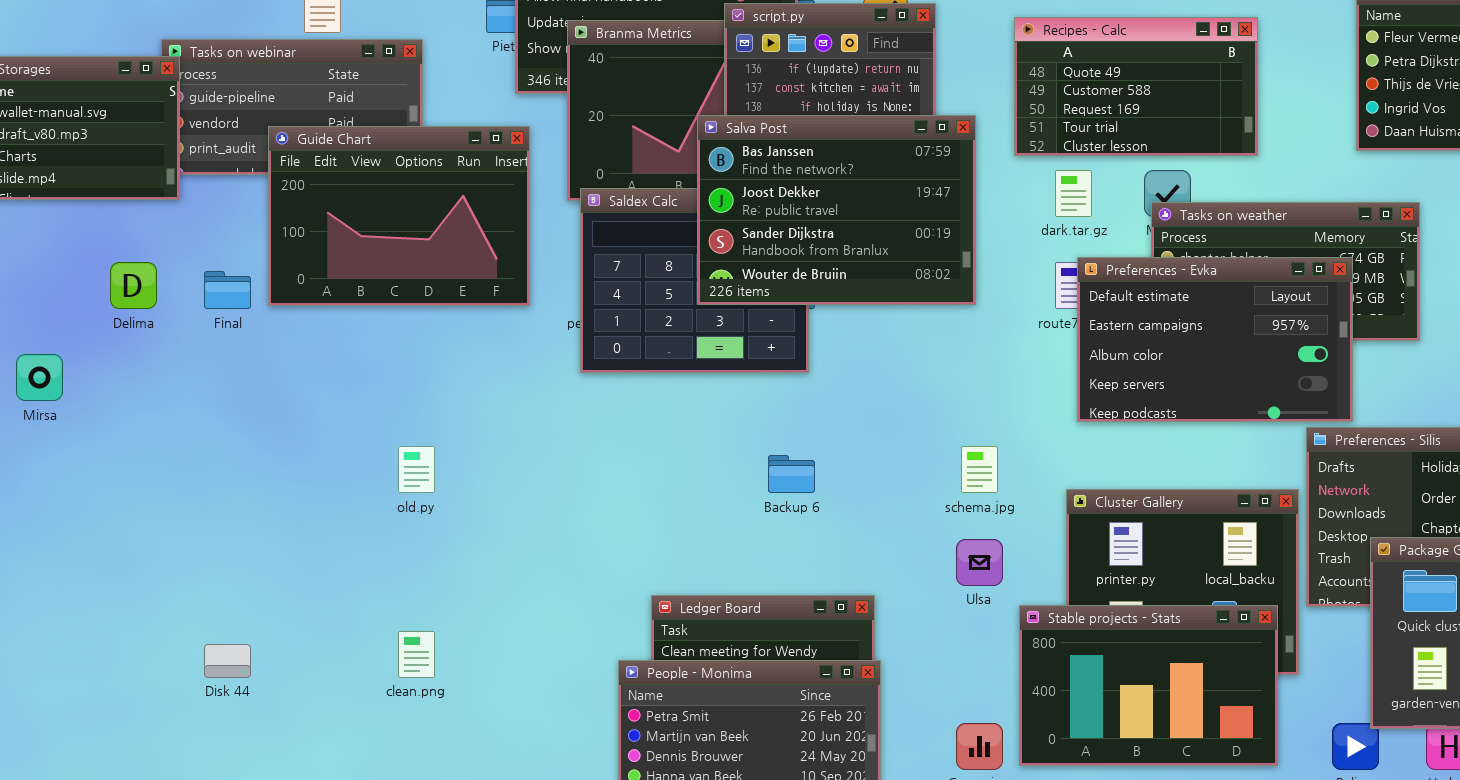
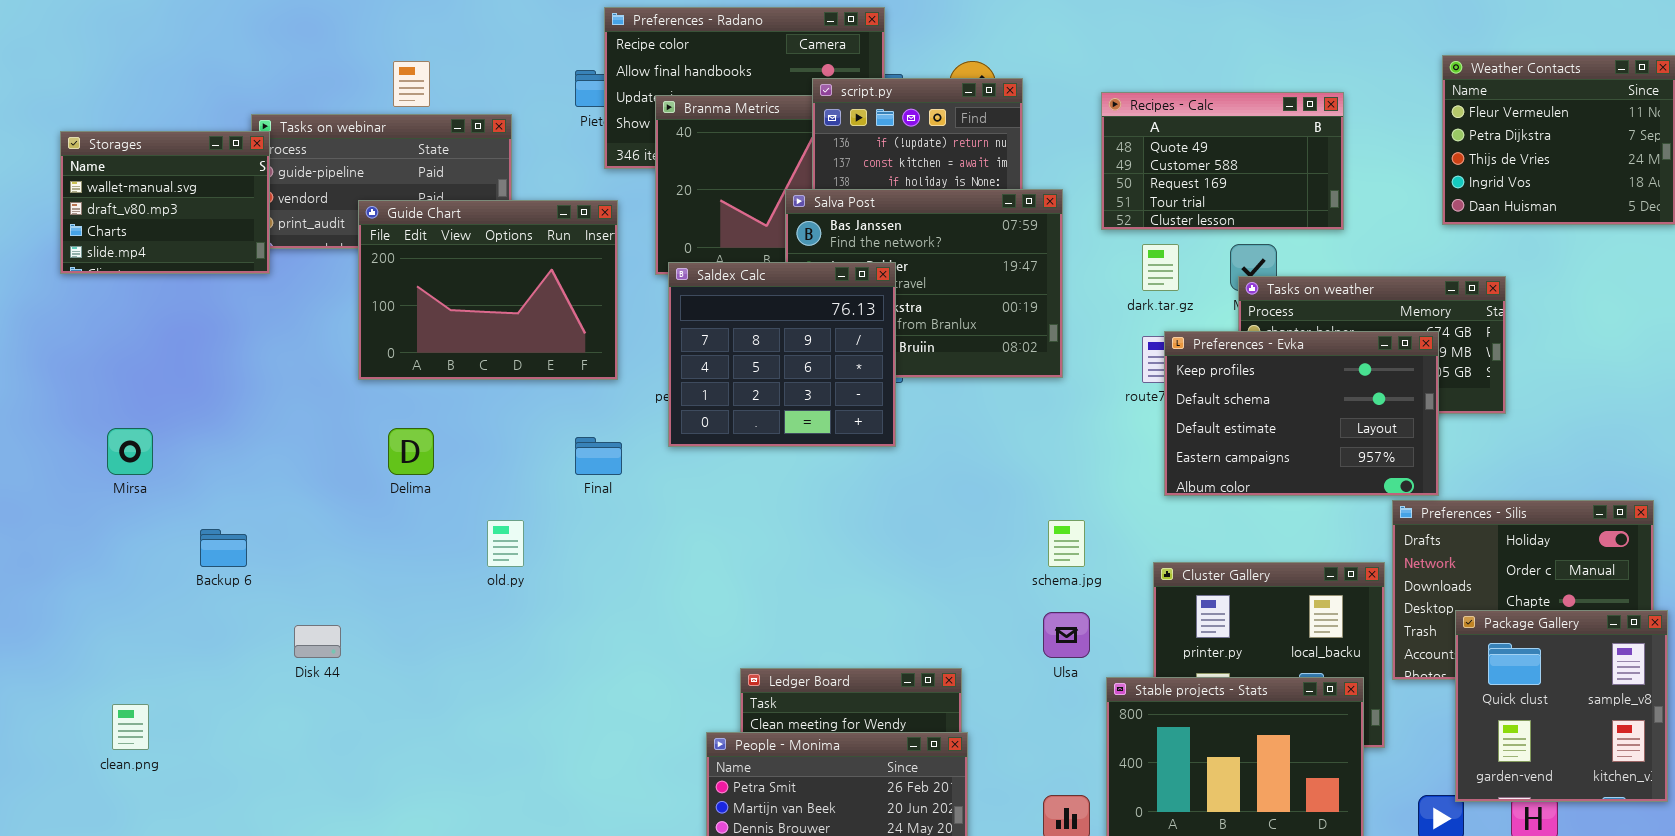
Saldex Calc: [580,188,809,373] -> [668,262,896,447], raised
Preferences - Evka: [1077,257,1353,422] -> [1164,331,1439,496], scrolled up 2 rows
Delima: [110,262,157,309] -> [388,428,434,475], moved
Final: [204,271,251,309] -> [575,437,622,475], moved
Backup 6: [768,455,815,493] -> [200,529,247,567], moved
clean.png: [398,631,435,678] -> [112,704,149,750], moved
Disk 44: [204,644,251,678] -> [294,625,341,658], moved

